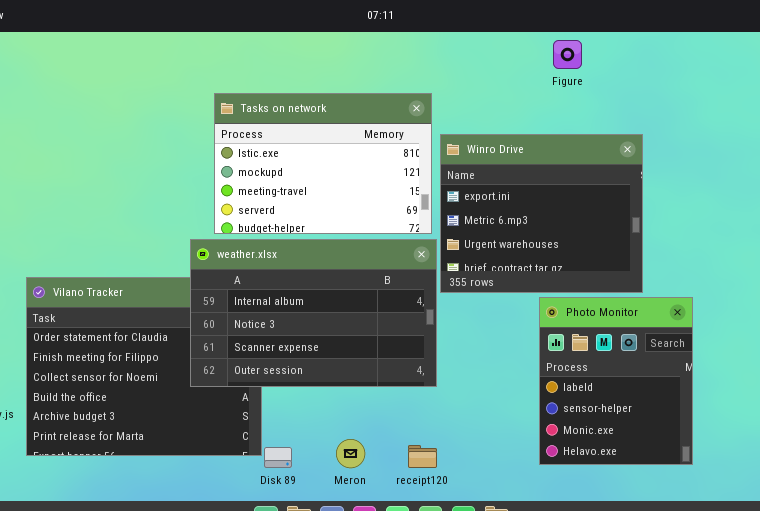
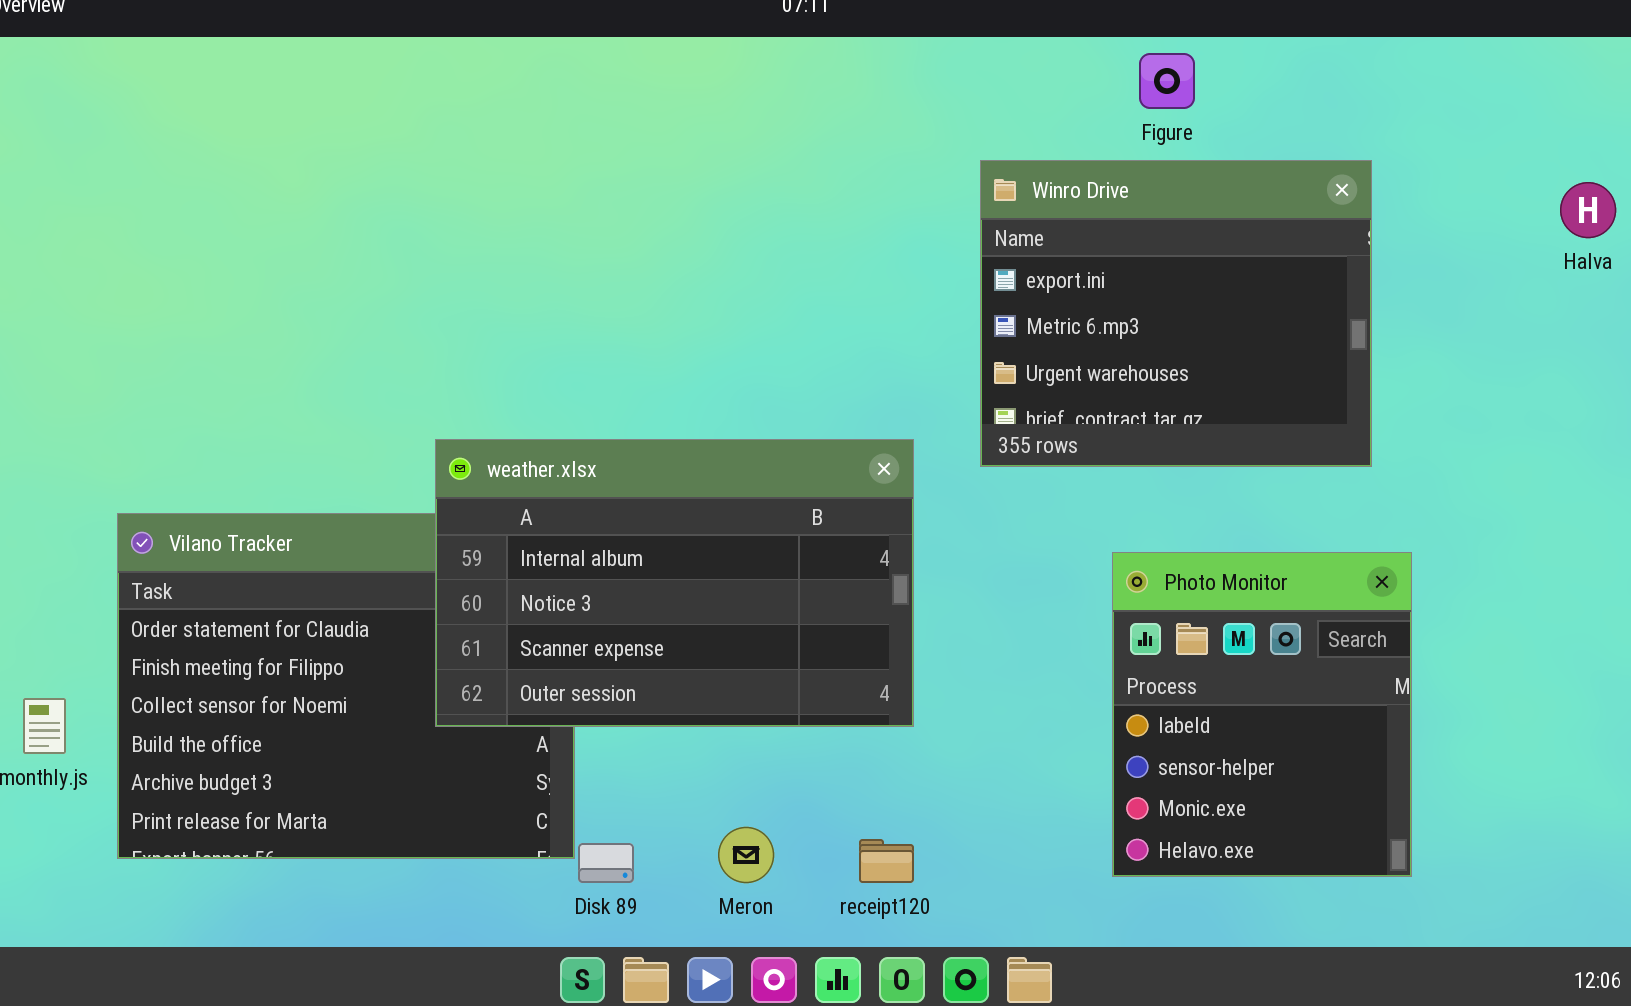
Tasks on network: [214,93,432,234] -> none, closed
Winro Drive: [440,134,643,293] -> [980,160,1372,467], moved

